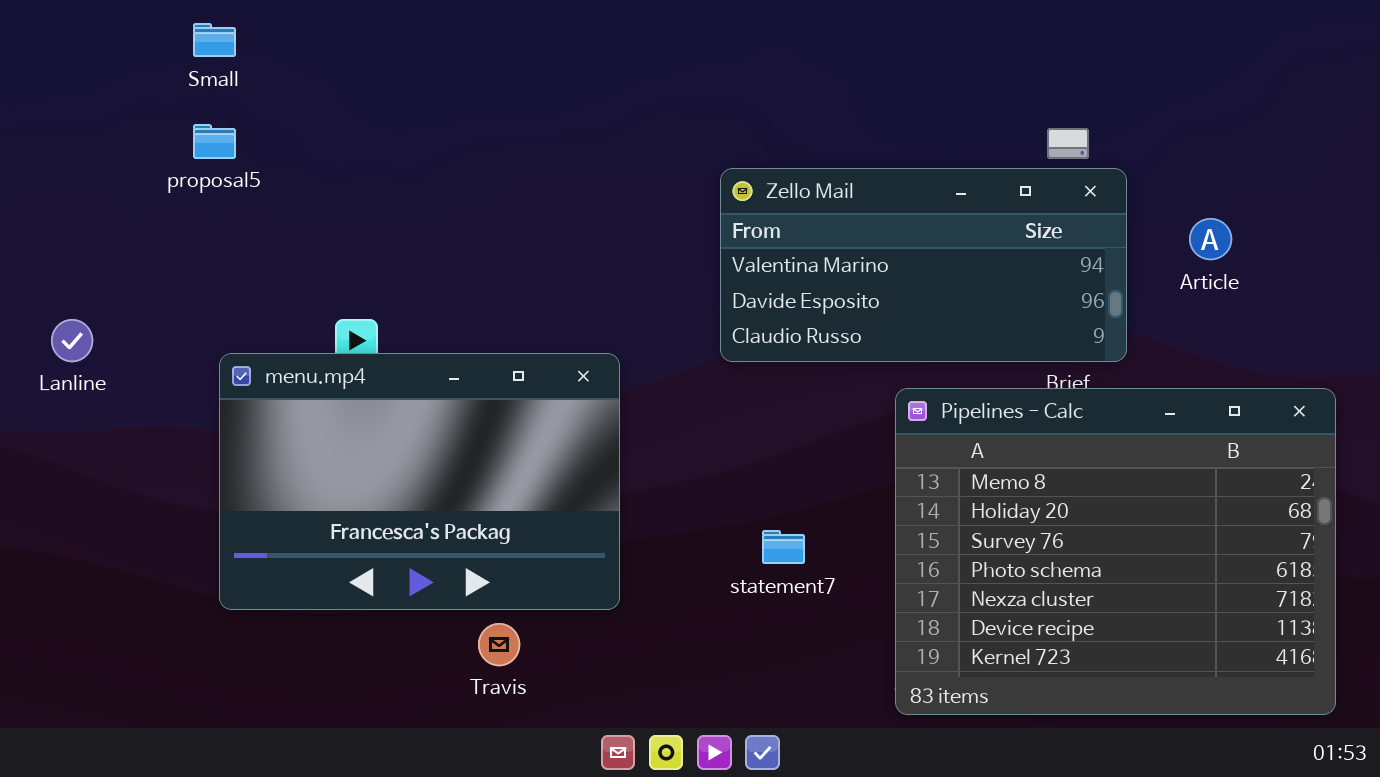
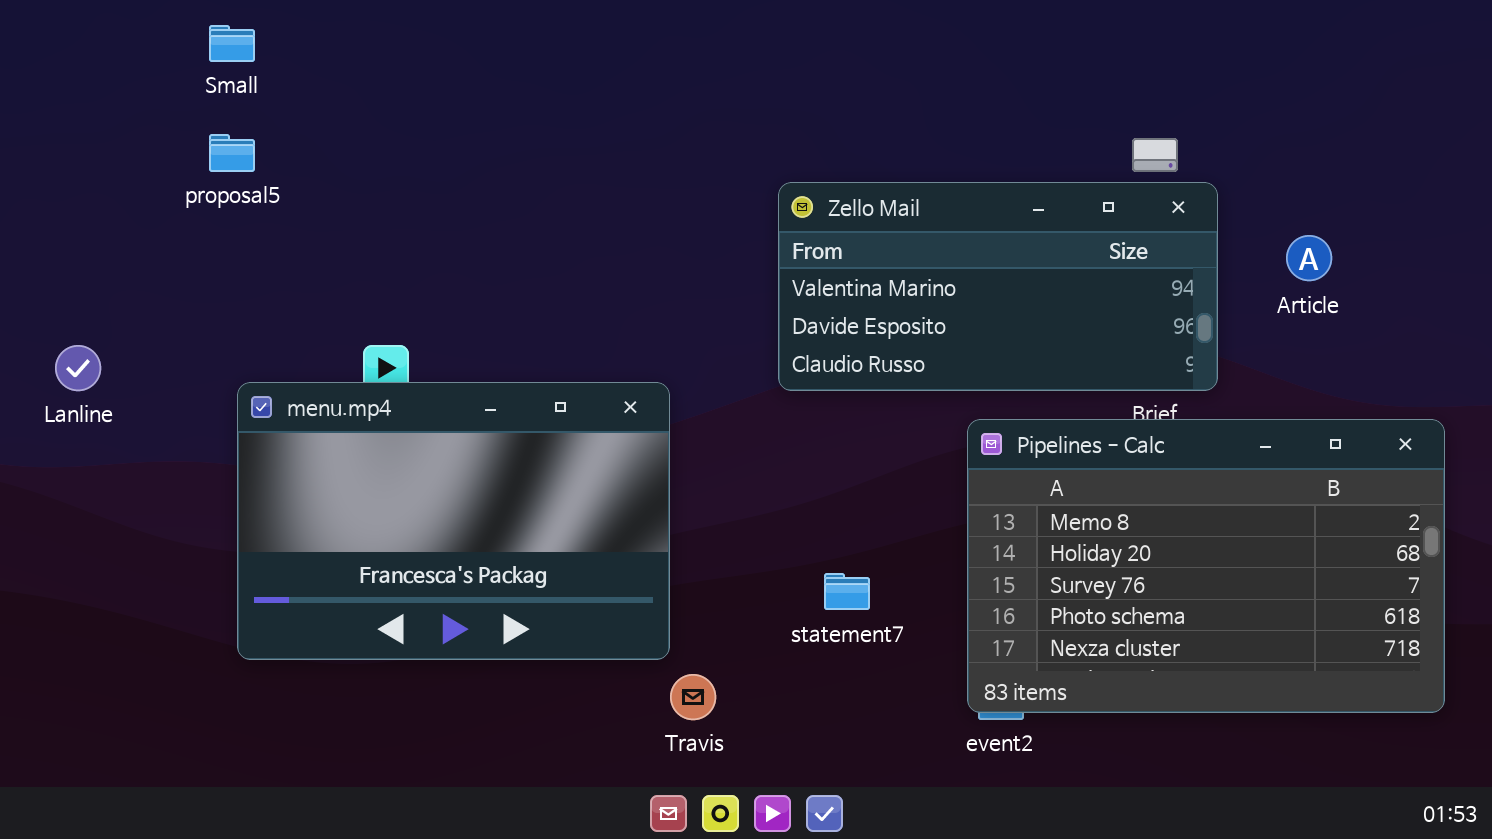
Pipelines - Calc: [895,388,1336,715] -> [967,419,1445,713], resized
Travis: [478,623,520,666] -> [670,674,716,720], moved

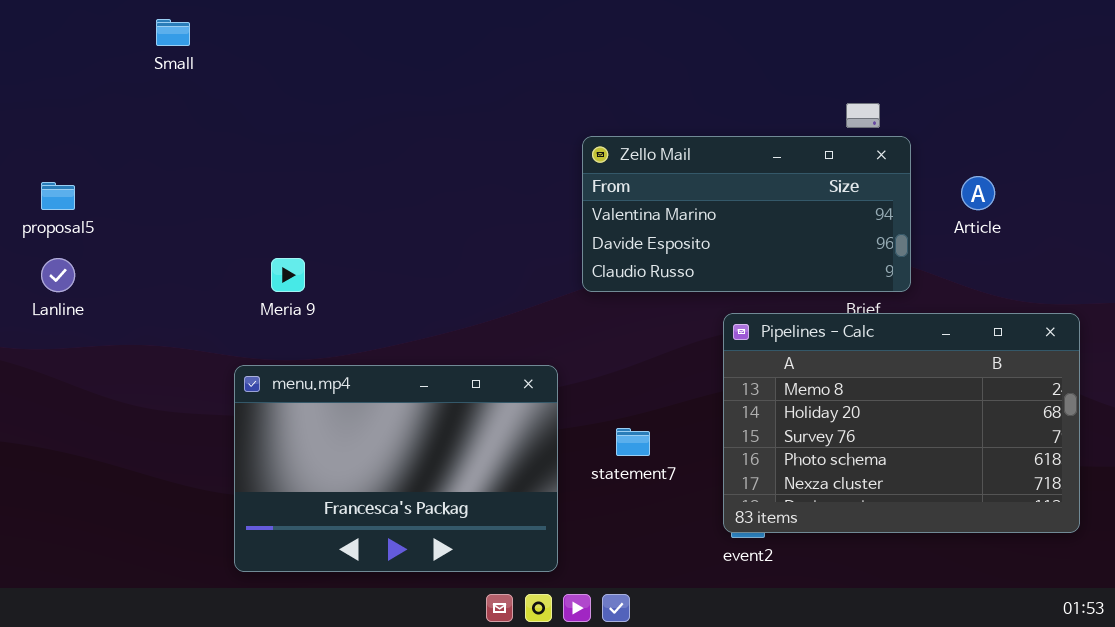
proposal5: [209,134,255,172] -> [41,182,75,210], moved
menu.mp4: [237,382,670,660] -> [234,365,558,572], moved

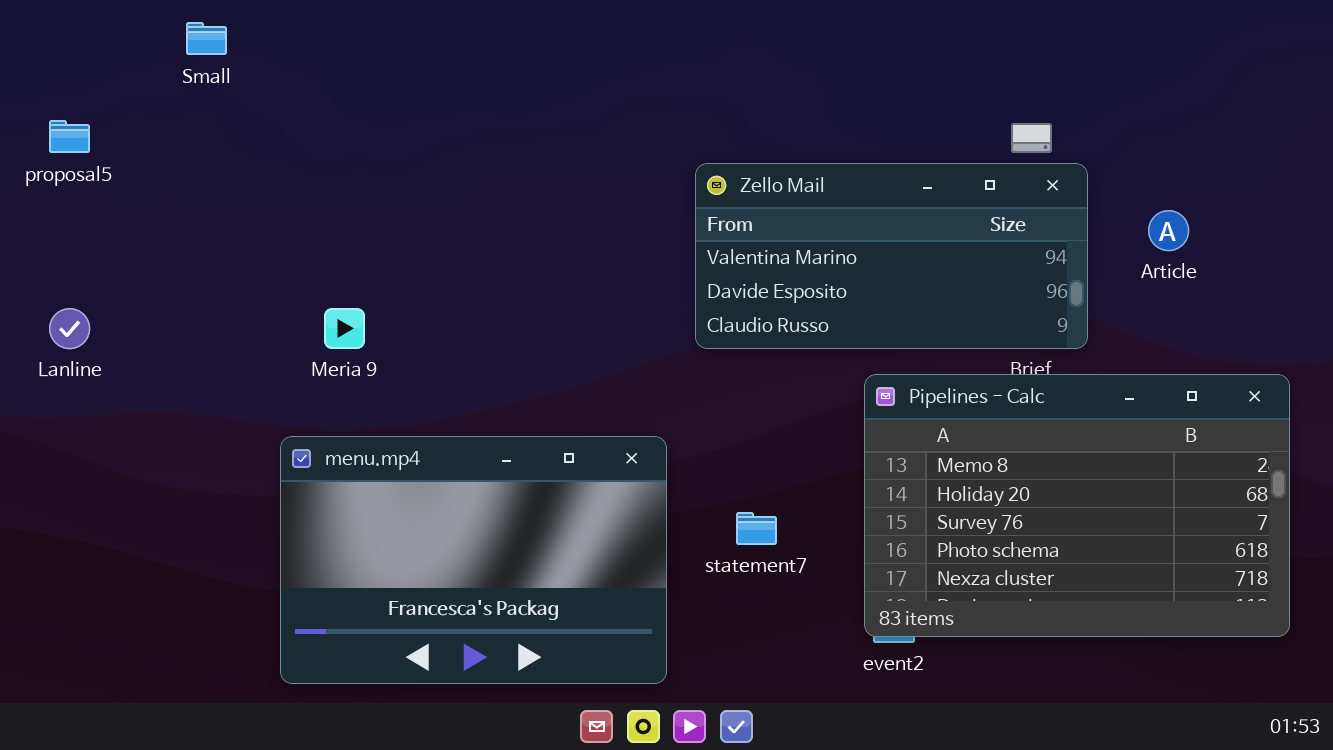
proposal5: [41,182,75,210] -> [49,120,90,153], moved

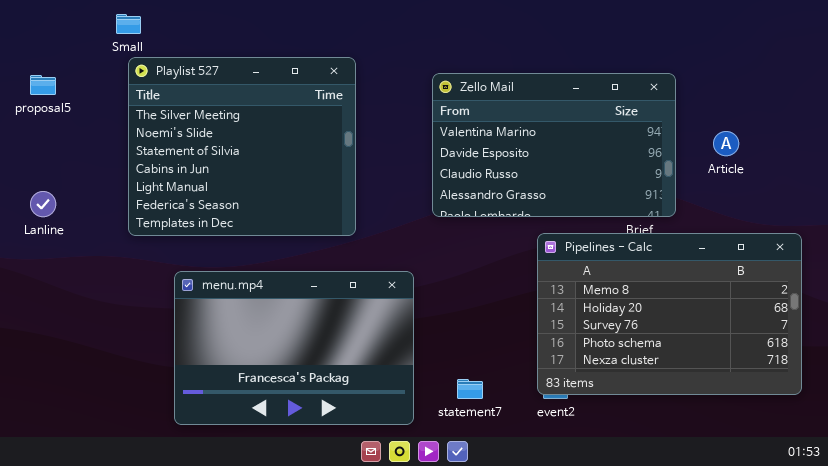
Playlist 527: none -> [128,57,356,236], opened
Zello Mail: [695,163,1088,349] -> [432,73,676,217], resized
statement7: [736,512,777,545] -> [457,379,483,399], moved

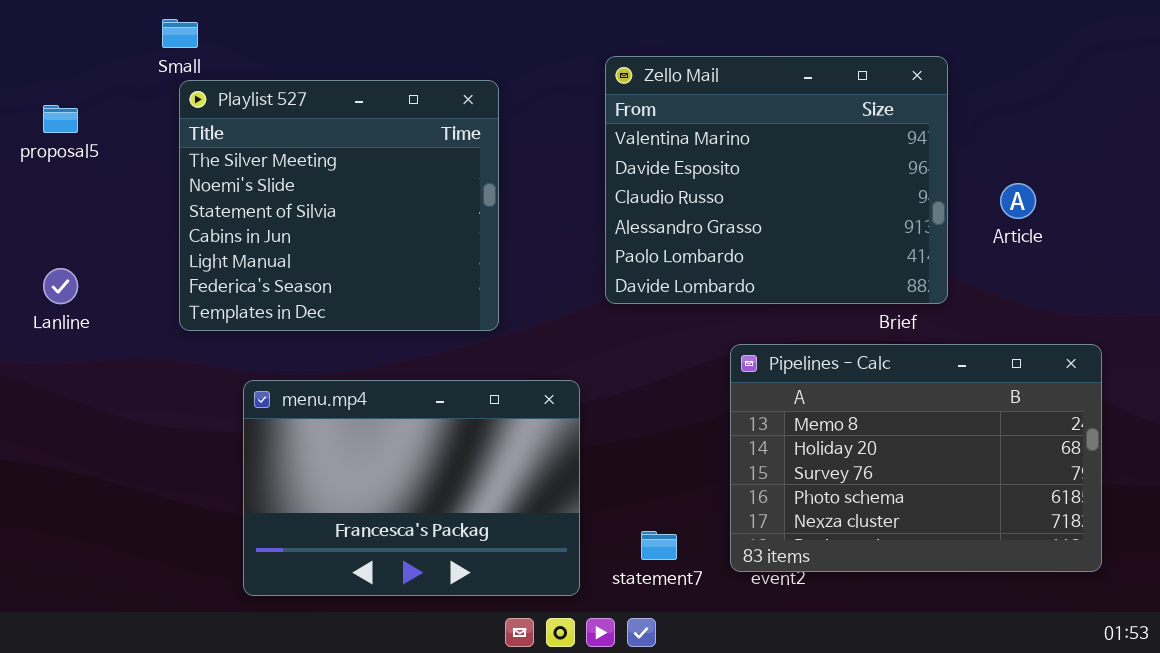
Zello Mail: [432,73,676,217] -> [605,56,948,304], resized
Pipelines - Calc: [537,233,802,395] -> [730,344,1102,572], moved

